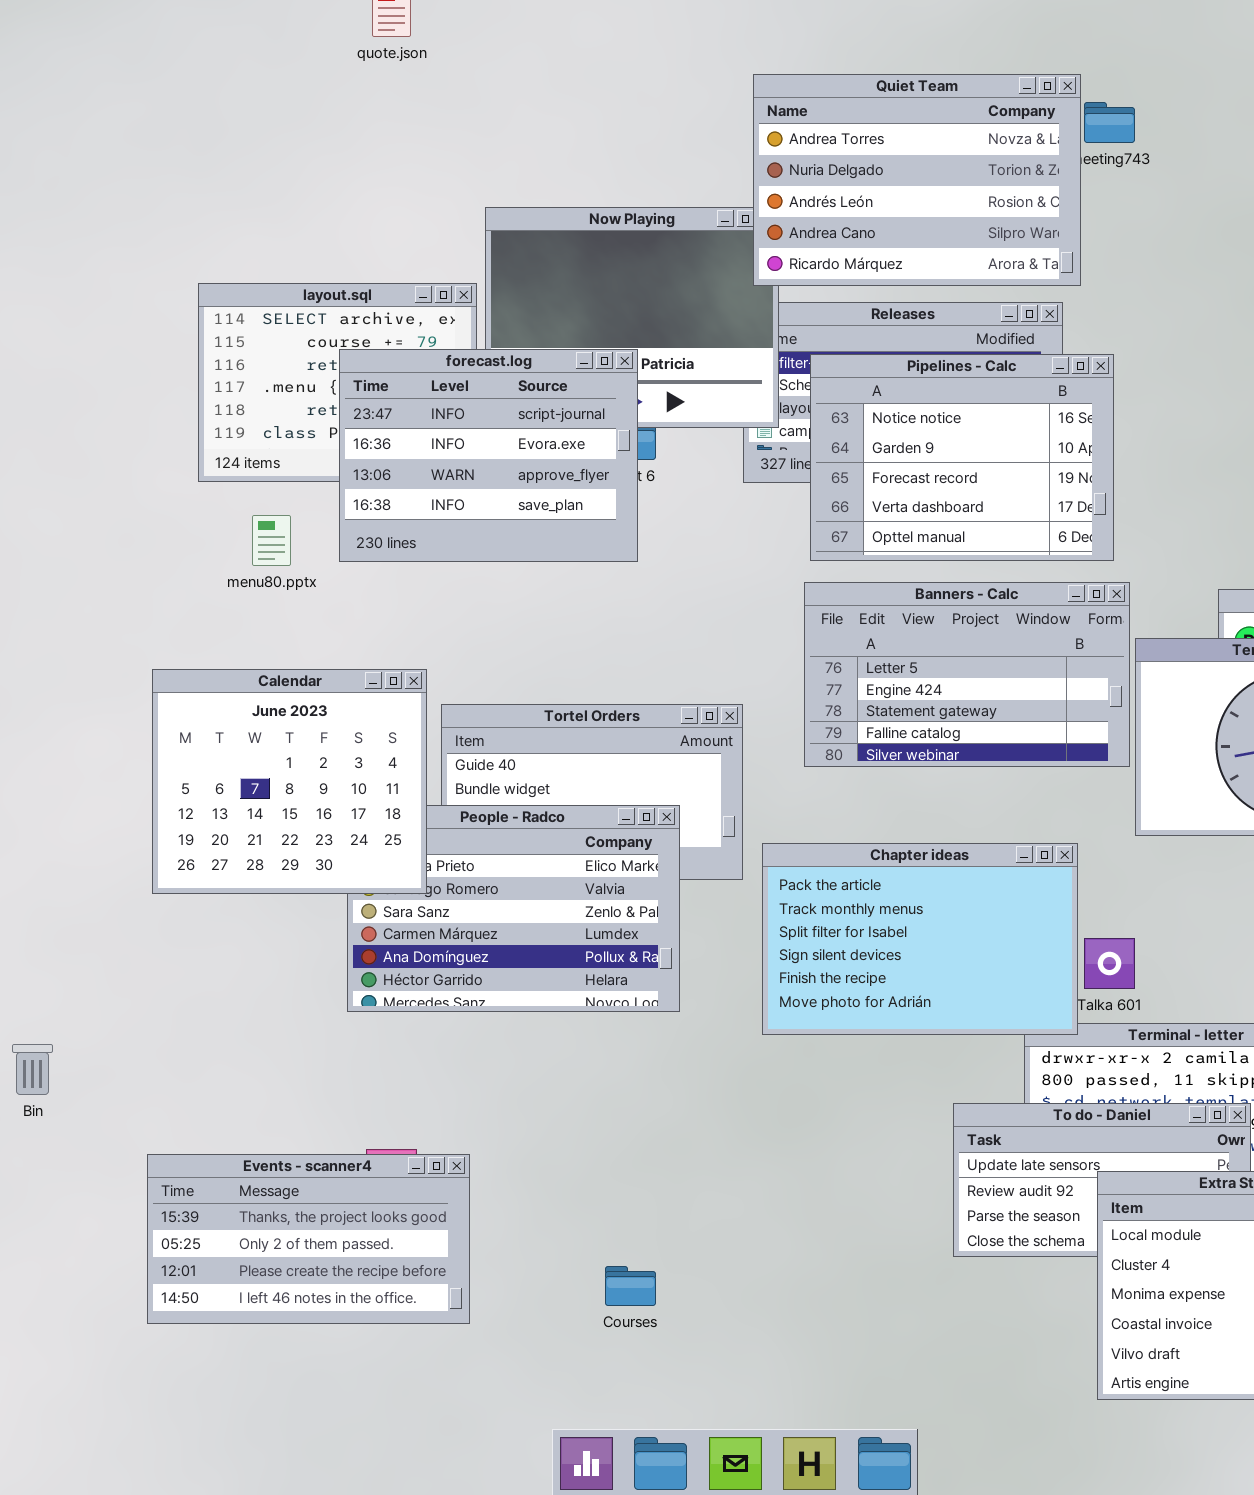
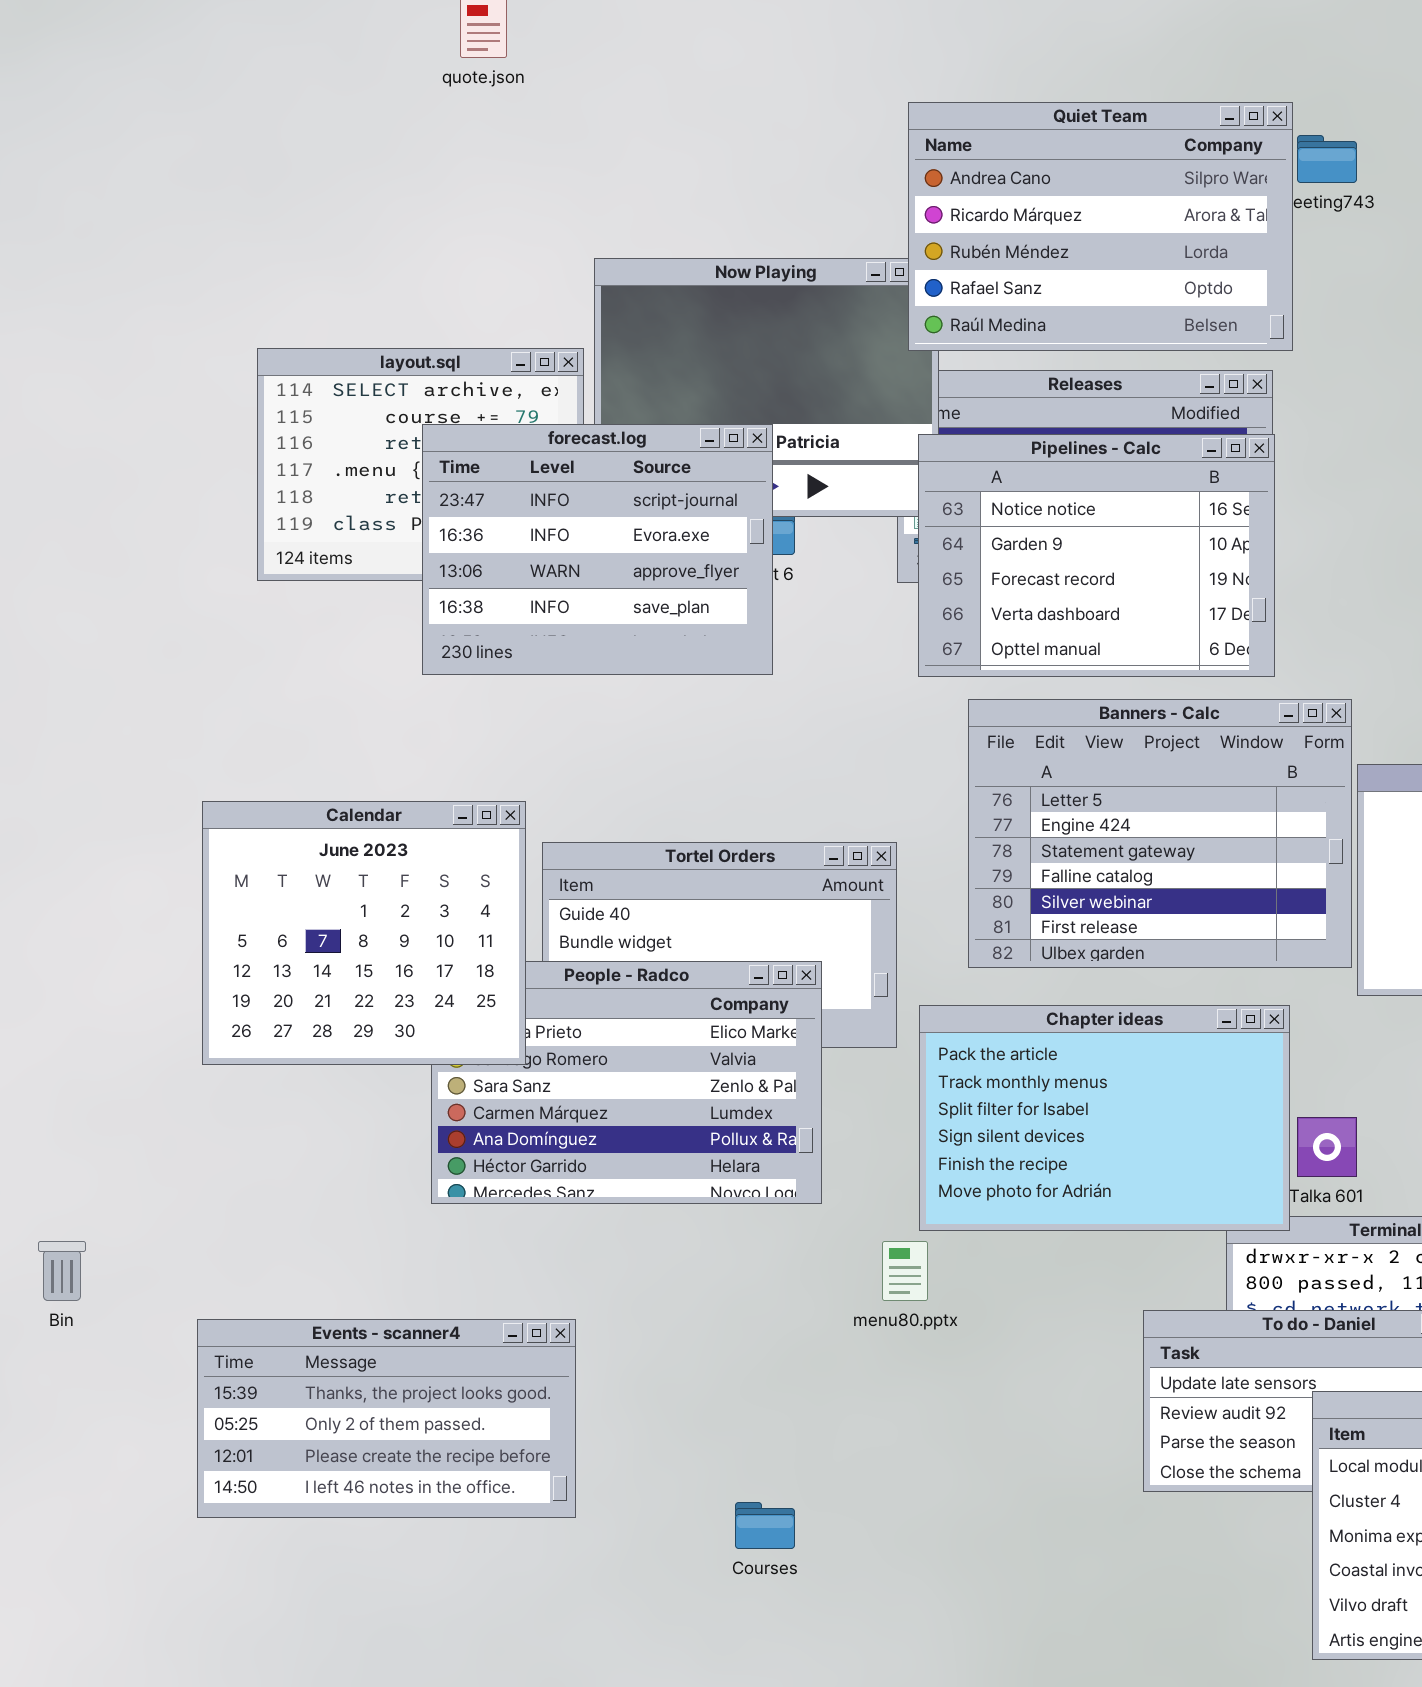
Quiet Team: [753,74,1081,286] -> [908,102,1293,351], scrolled down 3 rows
Pipelines - Calc: [810,354,1114,561] -> [918,434,1275,677], moved
menu80.pptx: [252,515,291,566] -> [882,1241,928,1301], moved
Banners - Calc: [804,582,1130,767] -> [968,699,1352,968], resized
Events - scanner4: [147,1154,470,1324] -> [197,1319,576,1518], moved

